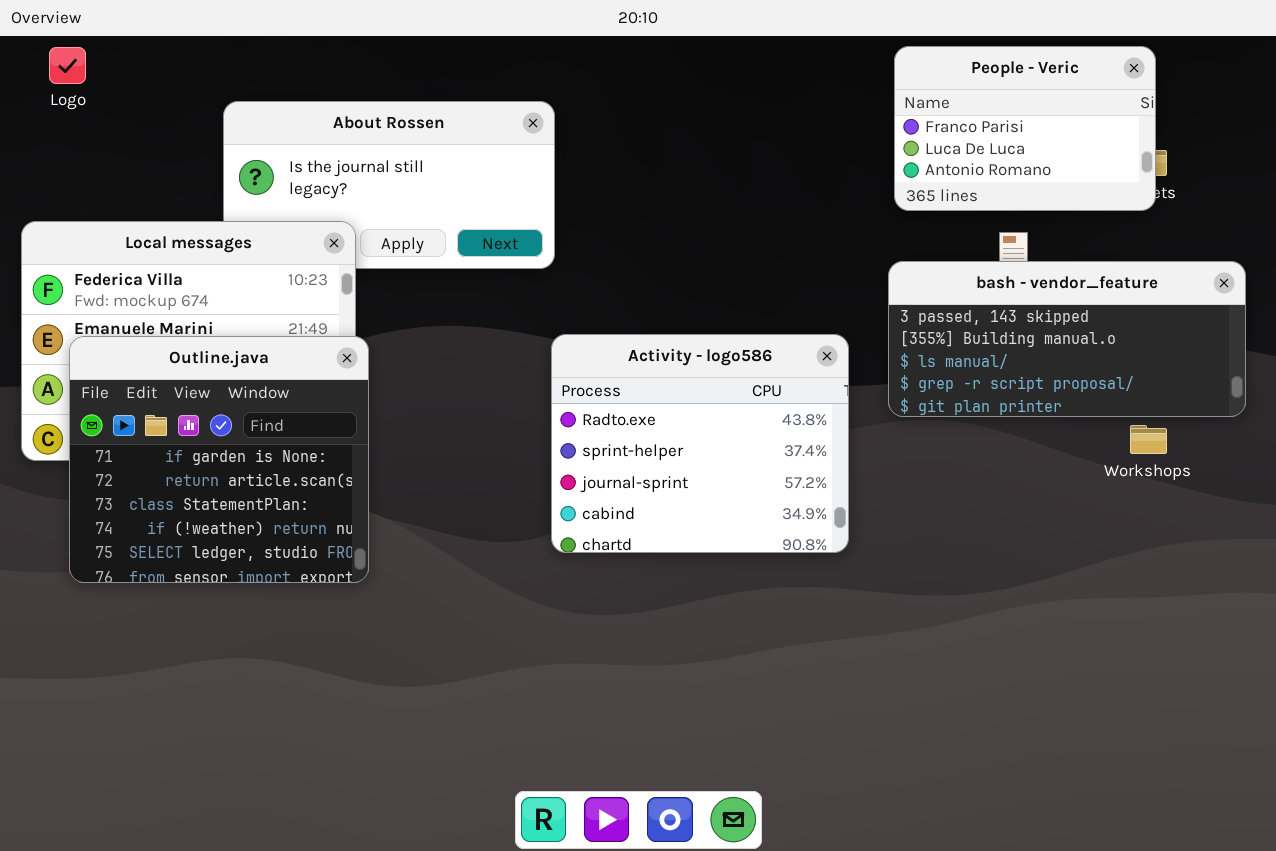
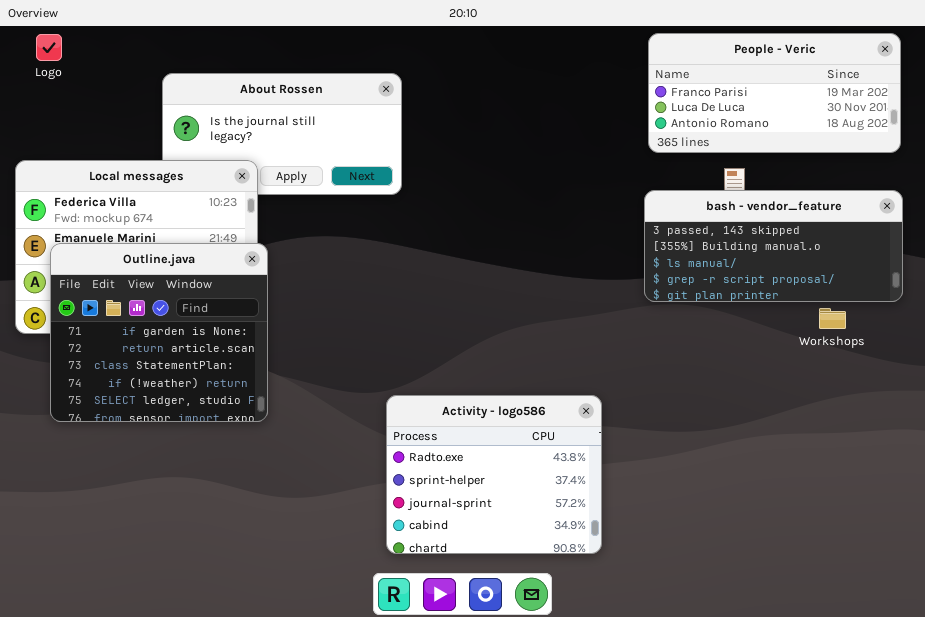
People - Veric: [894,46,1156,211] -> [648,33,901,153], resized
Activity - logo586: [551,334,849,553] -> [386,395,602,554], moved

